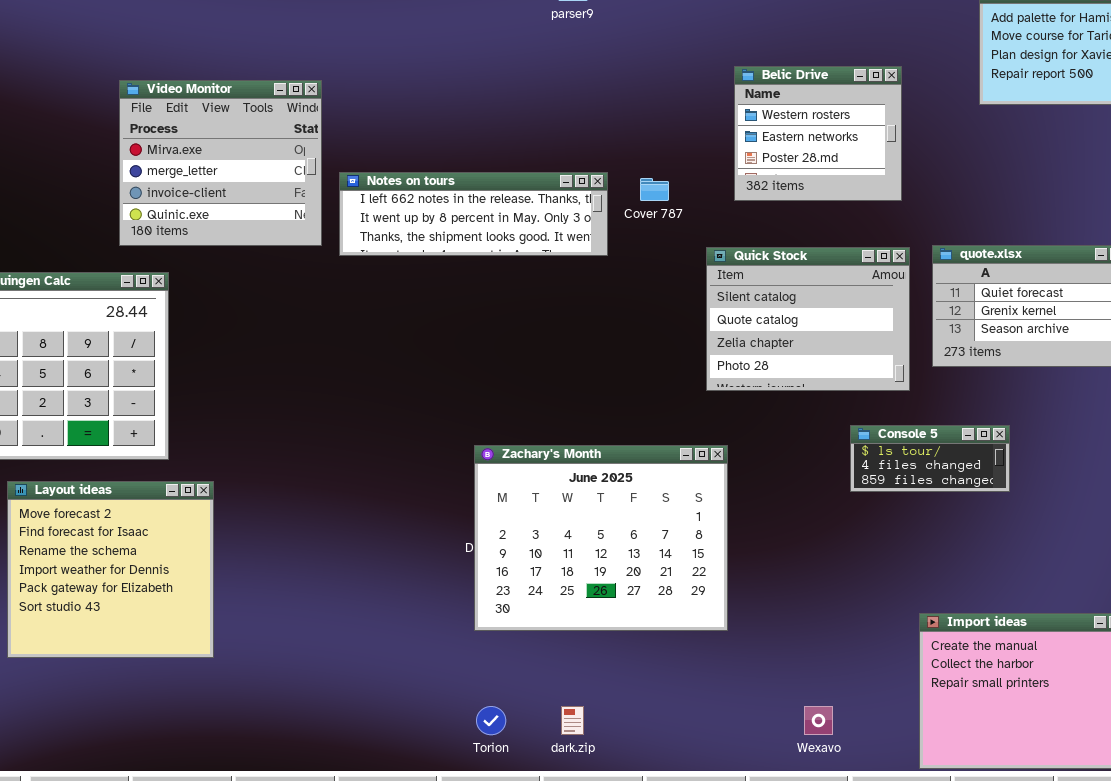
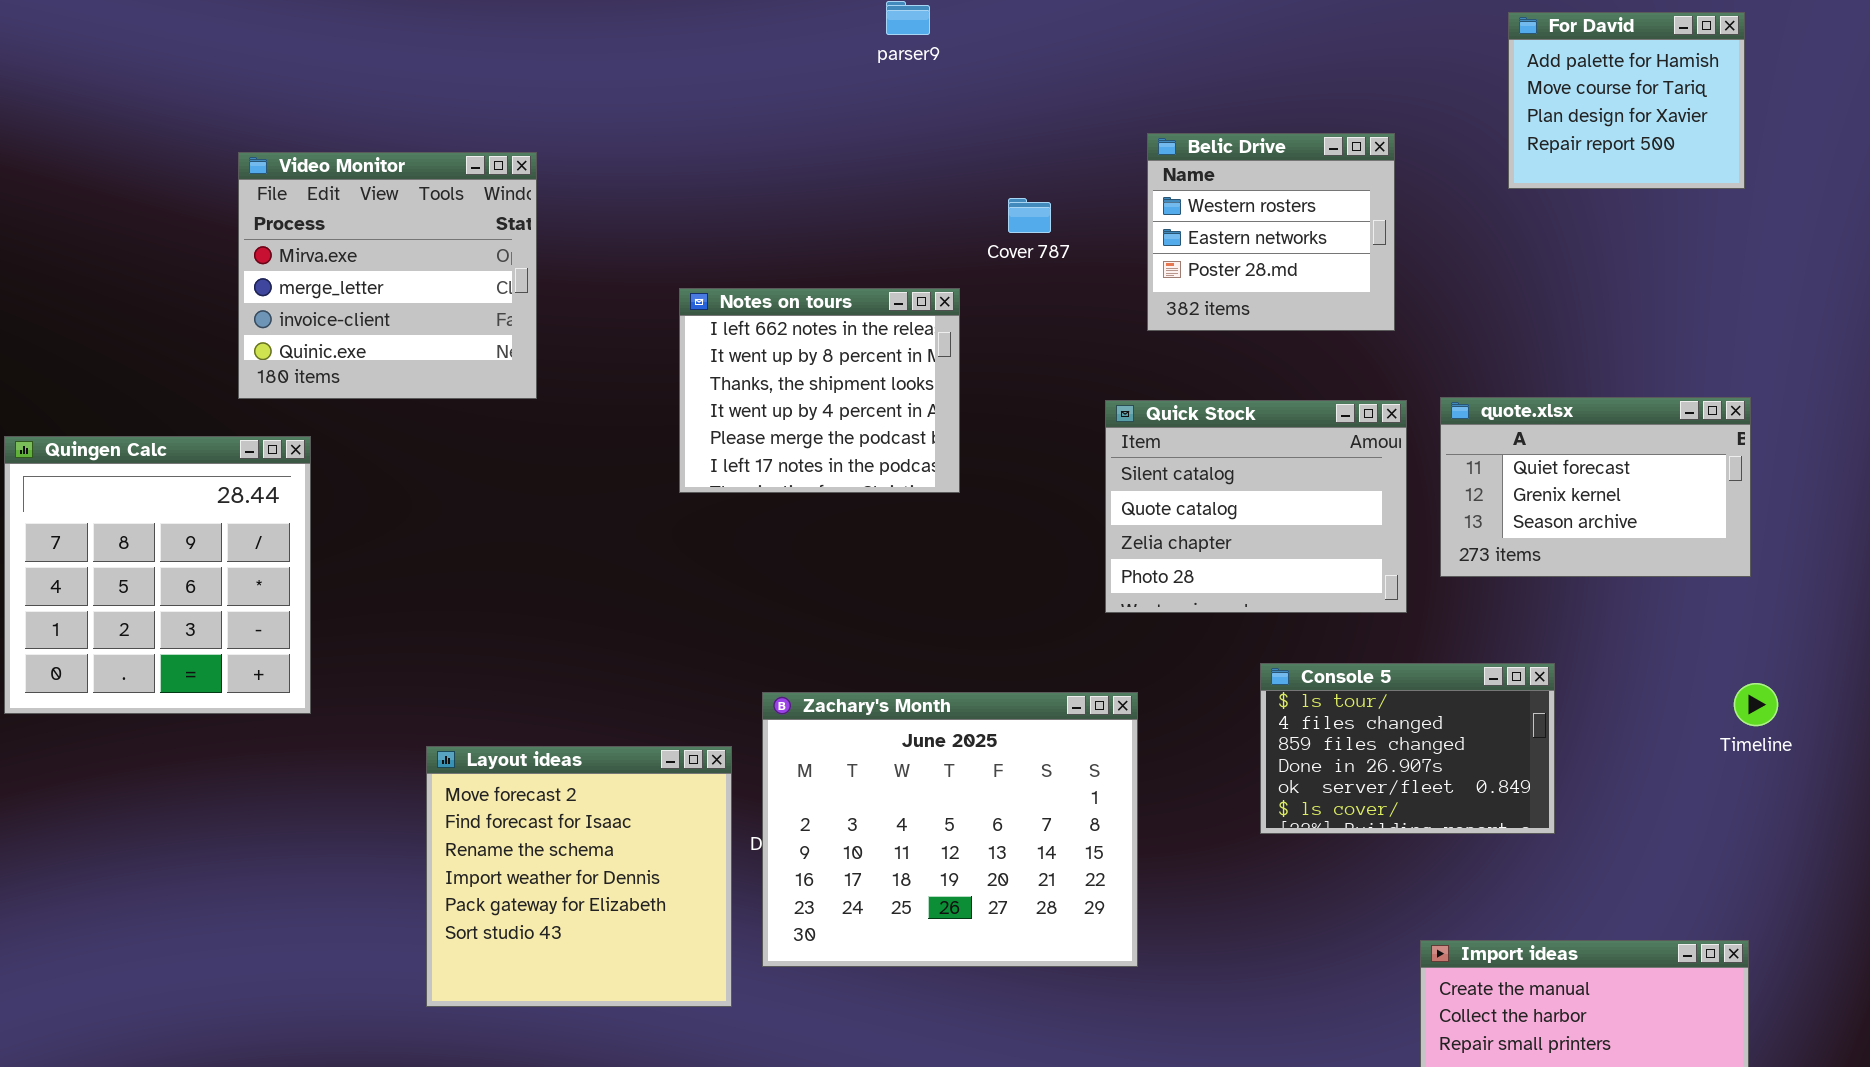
Notes on tours: [339,172,608,256] -> [679,288,960,493], resized
Cover 787: [640,178,669,201] -> [1008,198,1051,233], moved
Console 5: [850,425,1010,492] -> [1260,663,1555,834], resized
Layout ideas: [7,481,214,658] -> [426,746,732,1007], moved

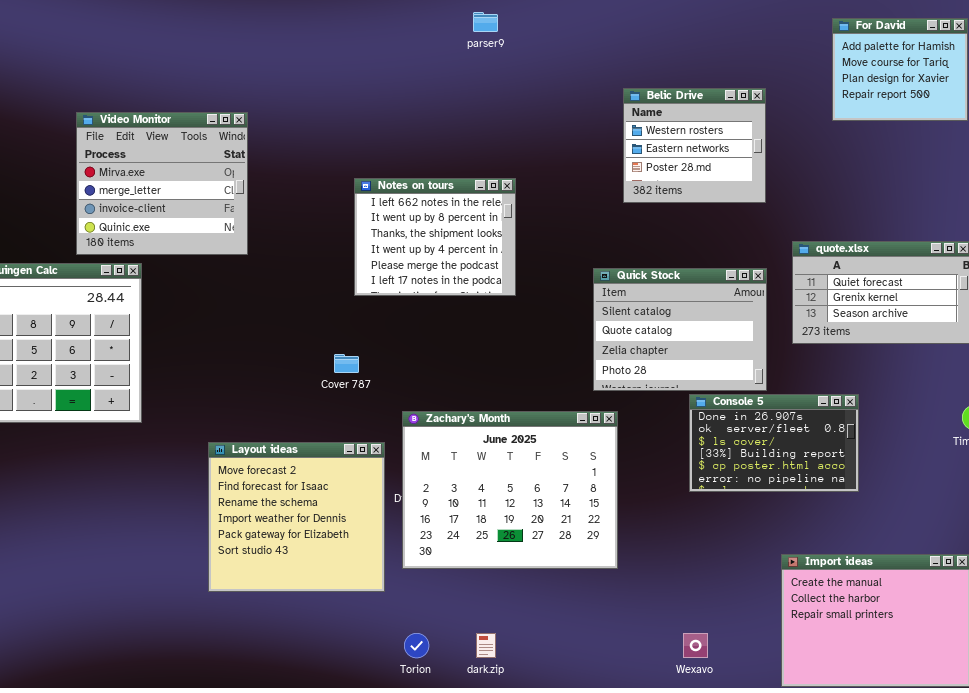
Video Monitor: [238,152,537,399] -> [76,112,248,255], moved
Cover 787: [1008,198,1051,233] -> [334,354,359,373], moved
Quick Stock: [1105,400,1407,613] -> [593,268,767,391], moved
Console 5: [1260,663,1555,834] -> [689,394,859,492], scrolled down 3 rows

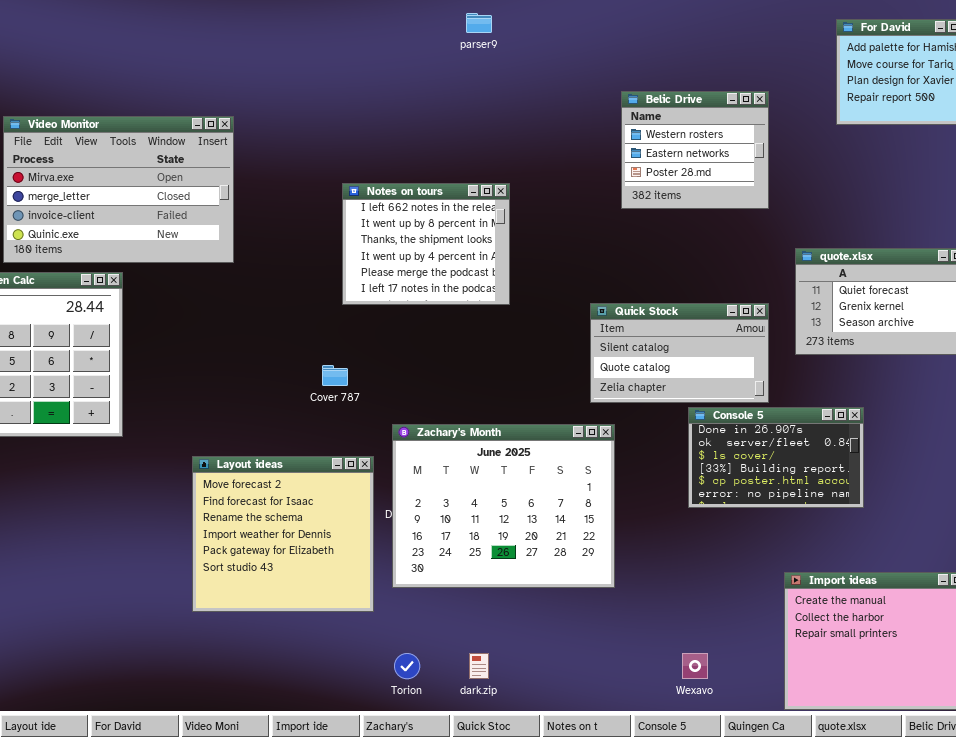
Video Monitor: [76,112,248,255] -> [3,116,234,263], resized
Quick Stock: [593,268,767,391] -> [590,303,769,403], resized

